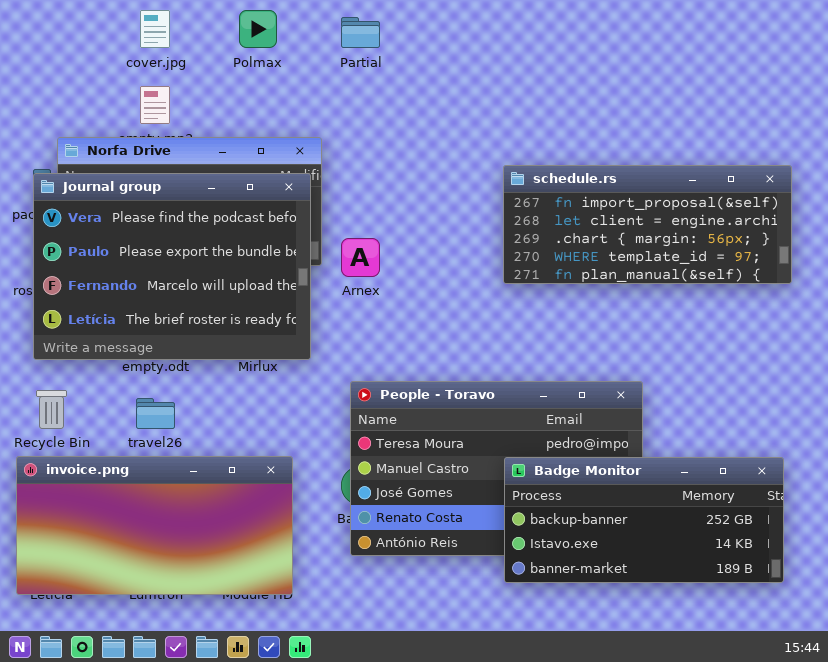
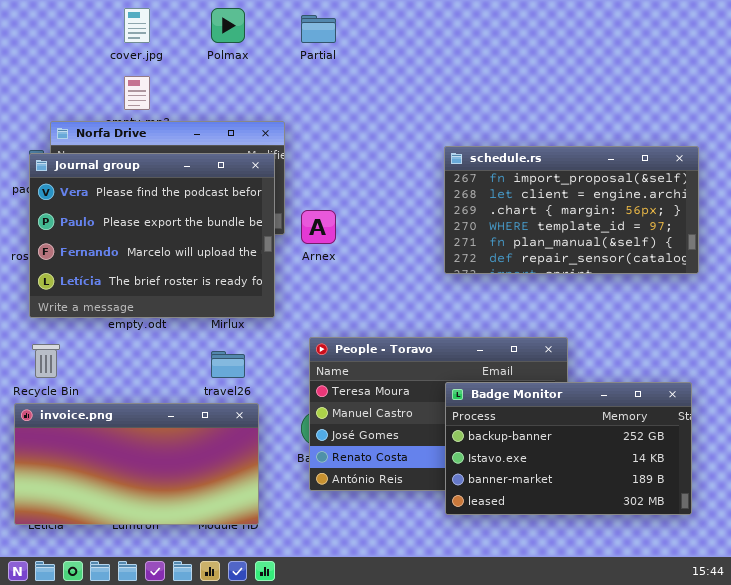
schedule.rs: [503,165,792,284] -> [444,146,699,274], resized
travel26: [136,398,175,429] -> [211,351,245,378], moved
Badge Monitor: [504,457,784,583] -> [445,382,692,515], resized

